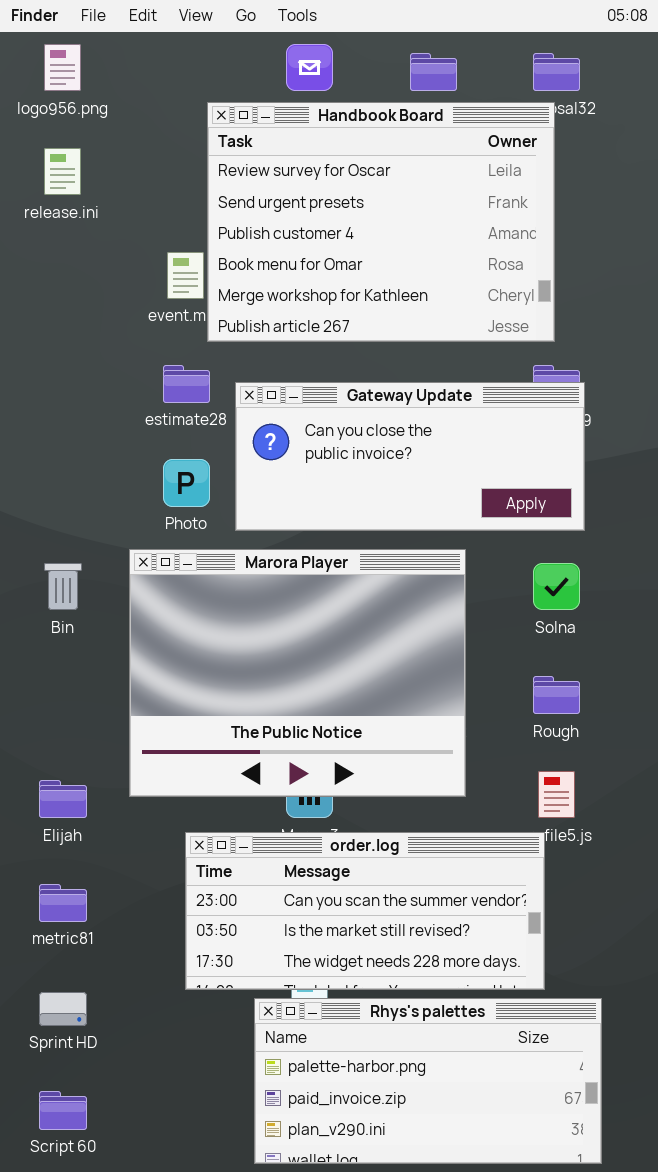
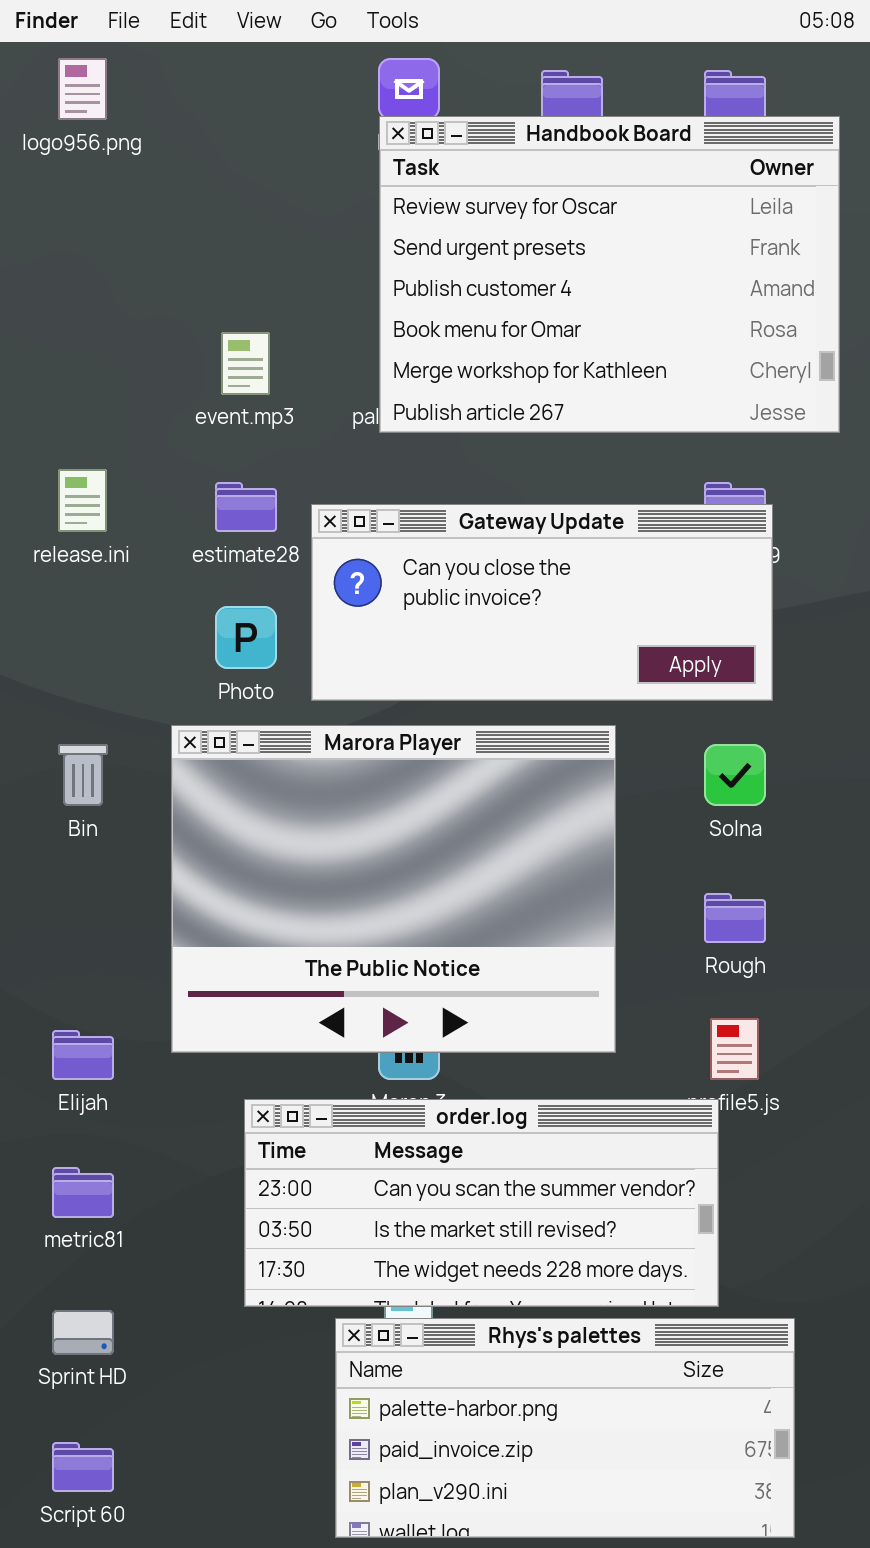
Handbook Board: [207,102,555,342] -> [379,116,840,433], moved
release.ini: [44,148,81,195] -> [58,469,107,532], moved

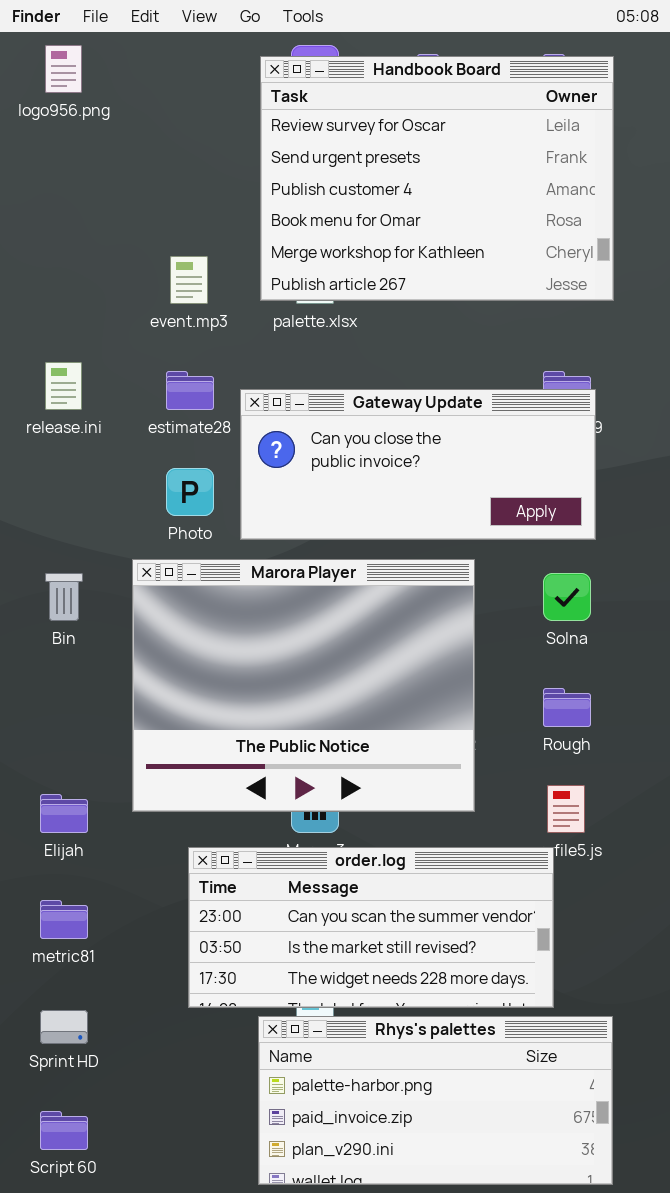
Handbook Board: [379,116,840,433] -> [260,56,614,301], moved

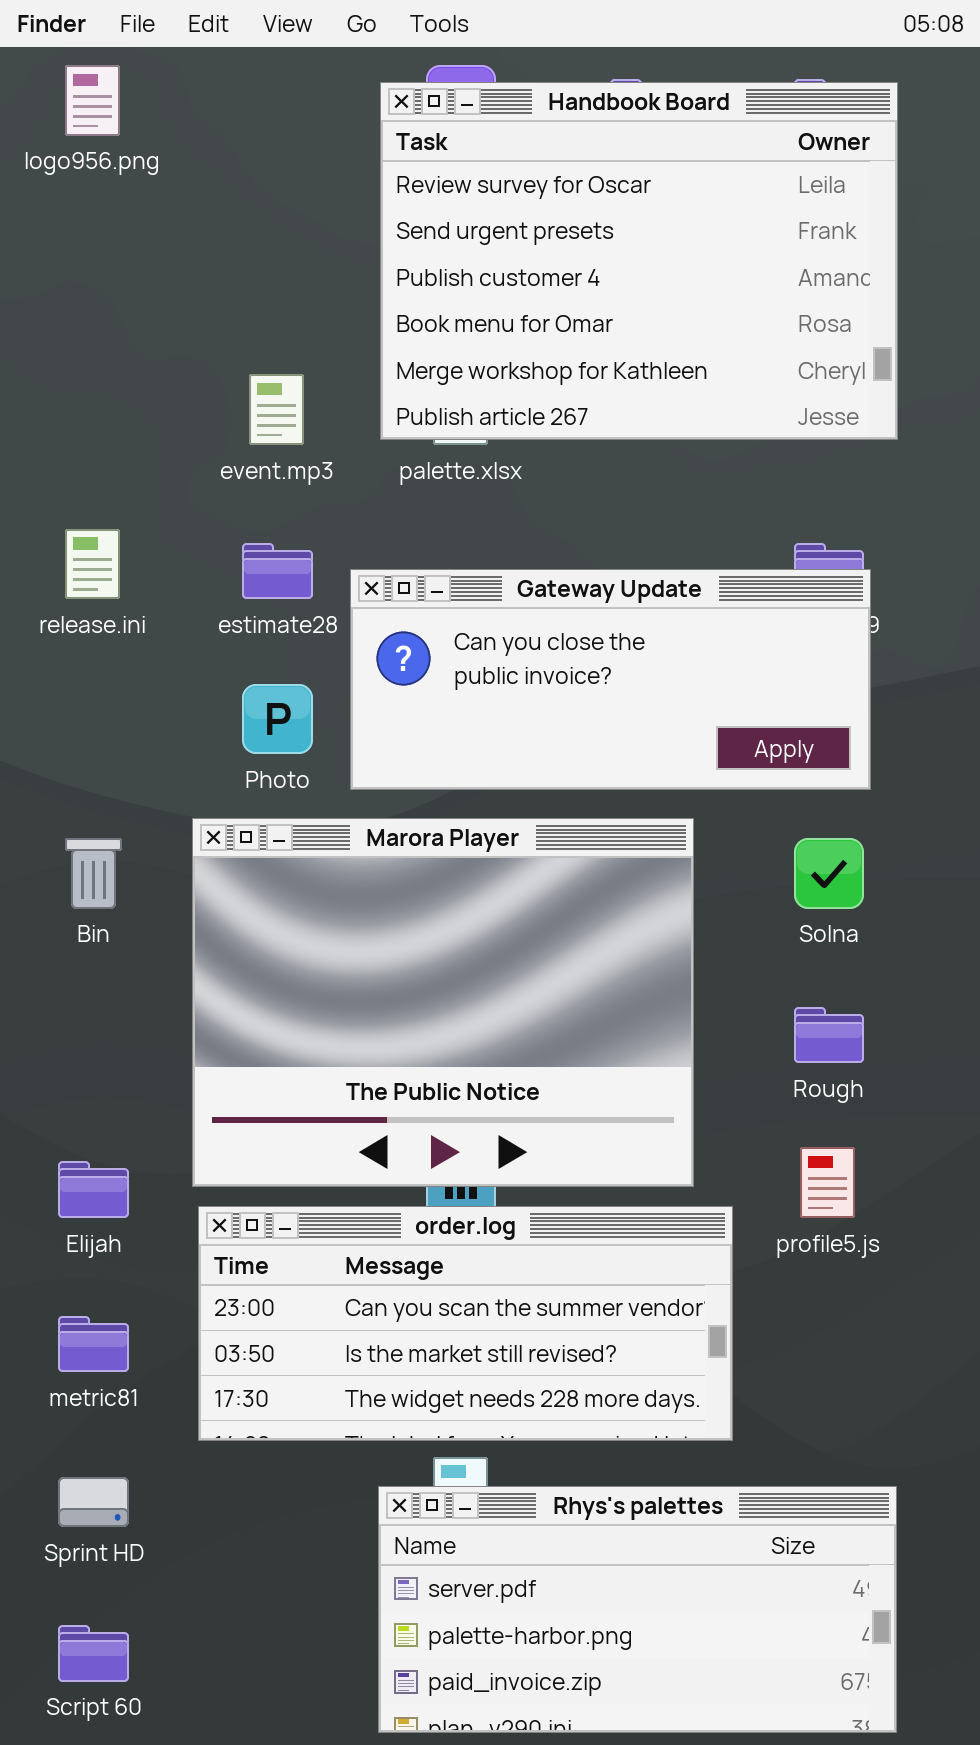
order.log: [188,847,554,1008] -> [198,1206,733,1441], moved
Rhys's palettes: [258,1016,613,1185] -> [378,1486,897,1733], scrolled up 1 row

